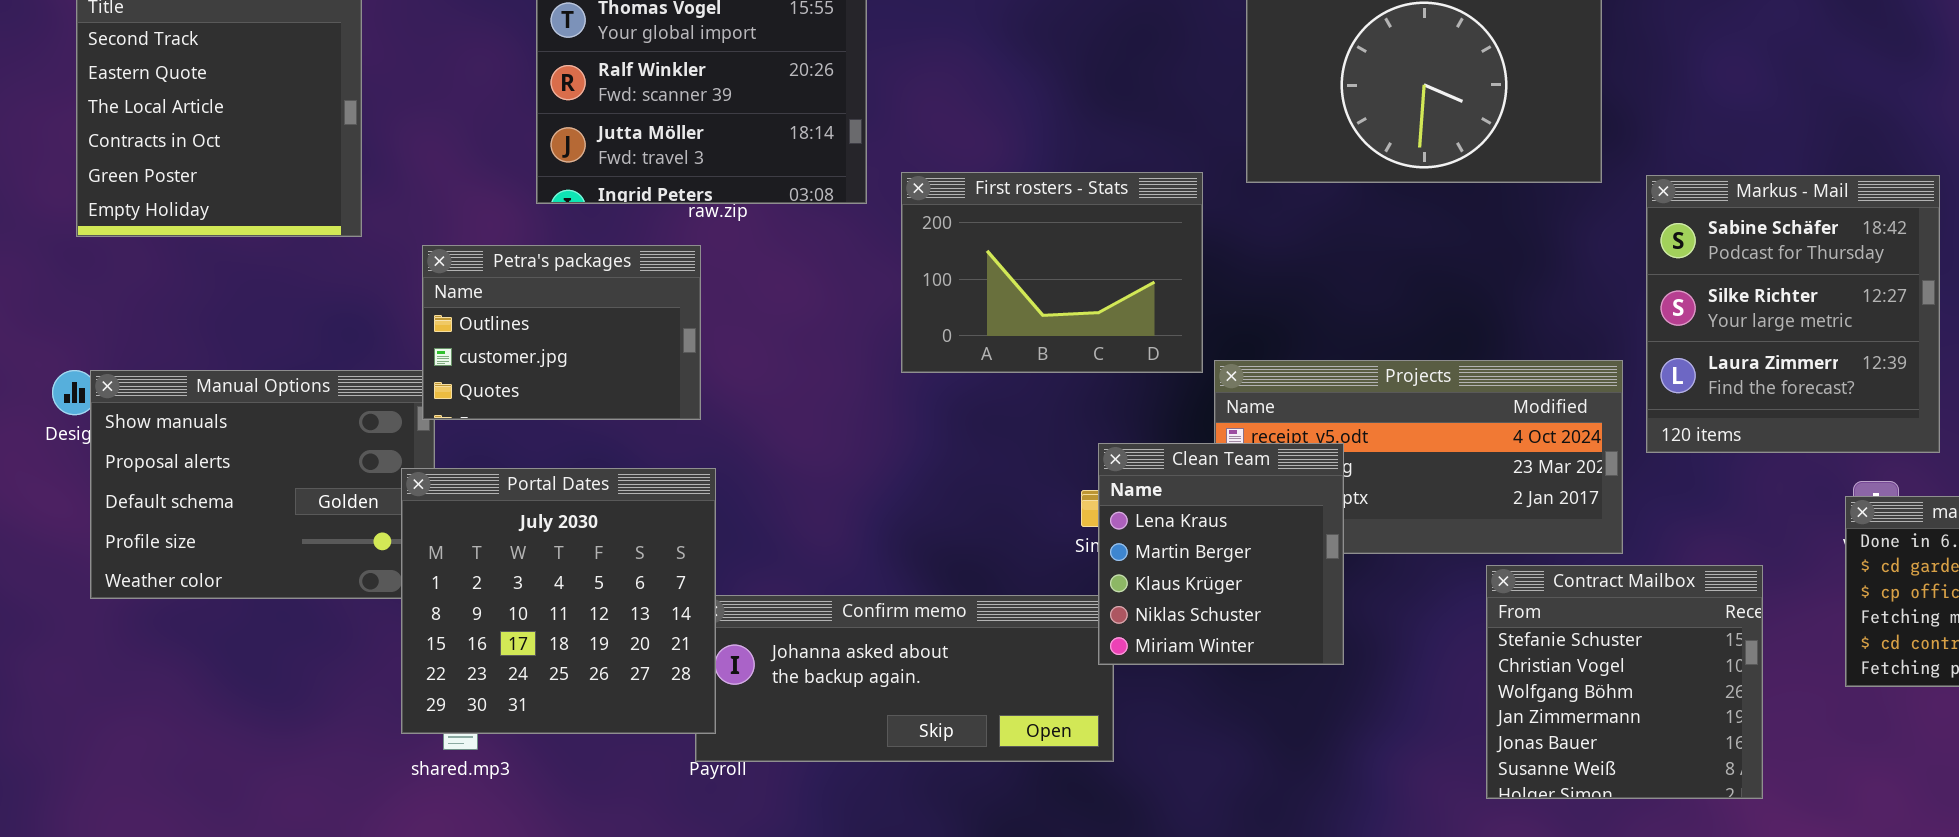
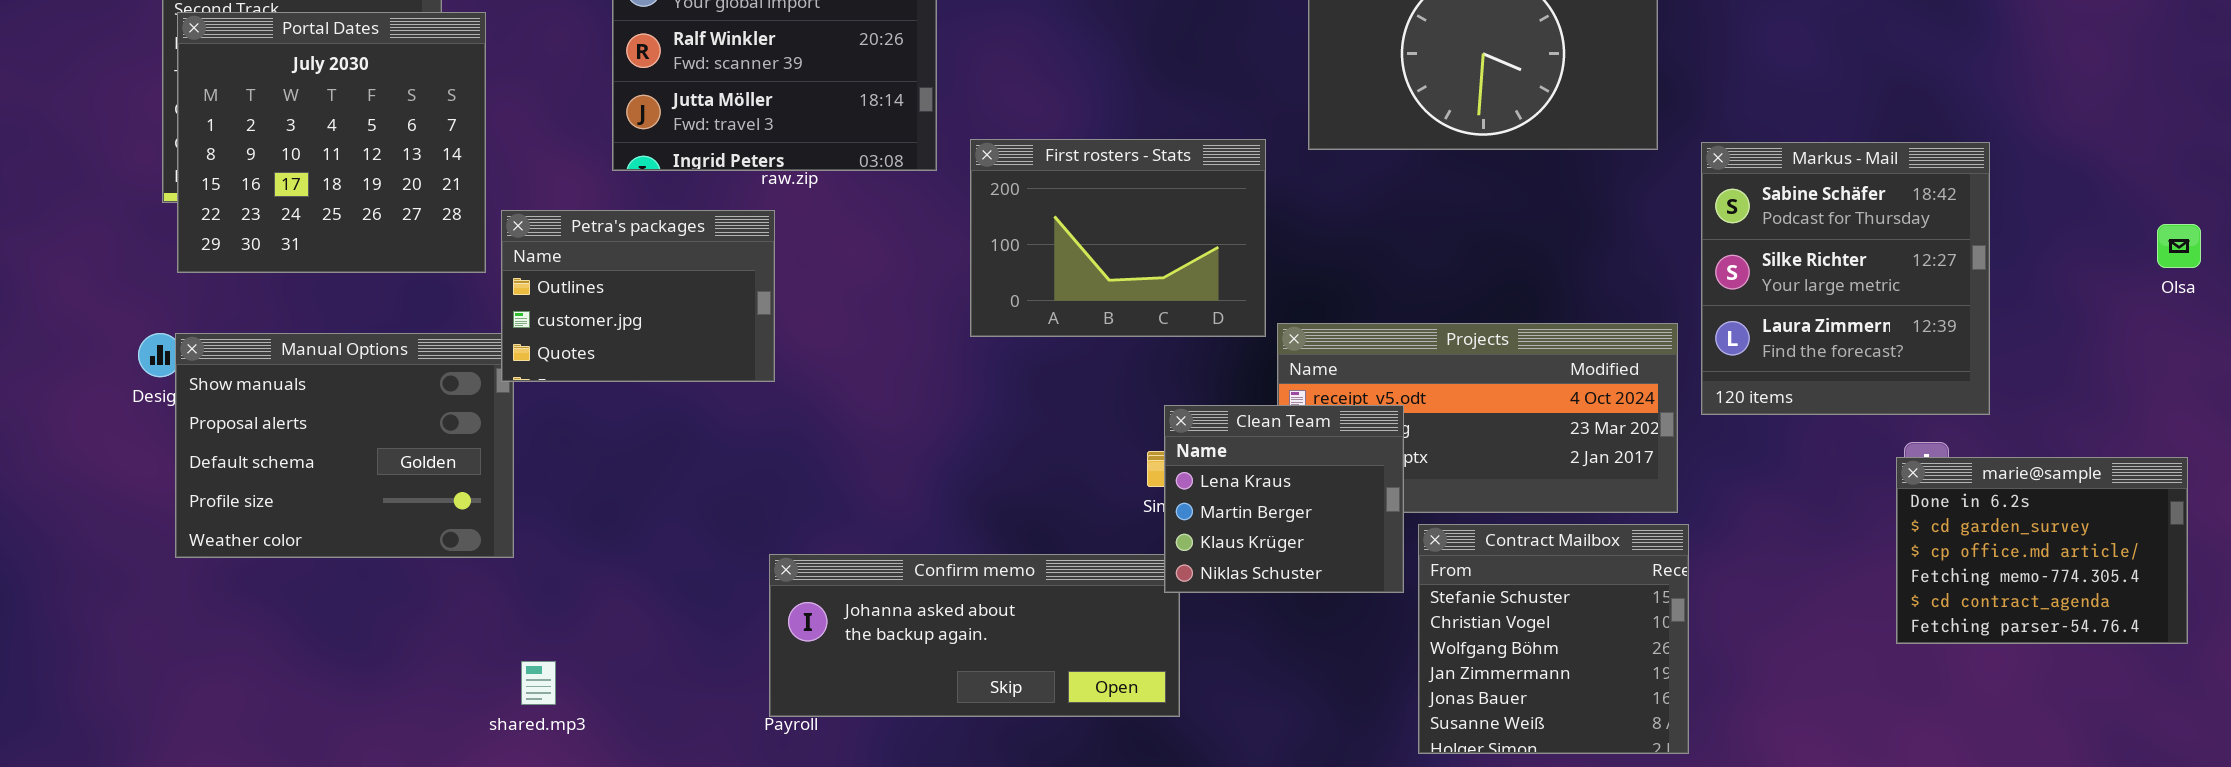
Clean Team: [1098,443,1344,665] -> [1164,405,1404,593], resized
Portal Dates: [401,468,716,734] -> [177,12,486,273], moved
Contract Mailbox: [1486,565,1763,799] -> [1418,524,1689,754], moved

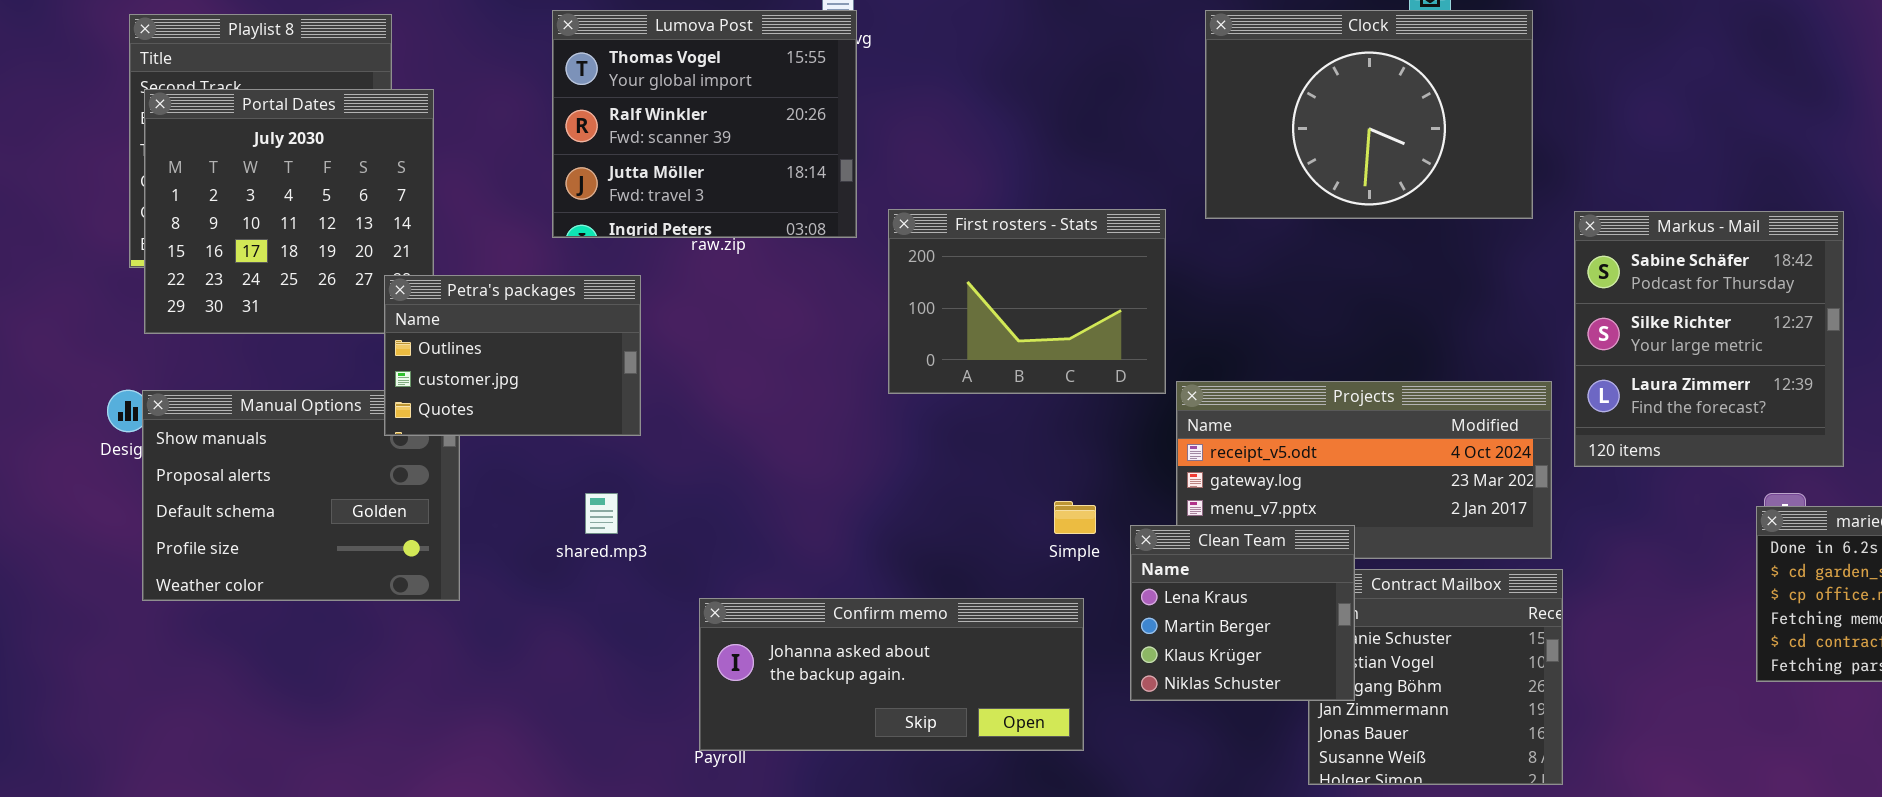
Petra's packages: [501,210,775,382] -> [384,275,641,436], moved
Clean Team: [1164,405,1404,593] -> [1130,525,1355,701], moved
shared.mp3: [521,661,556,705] -> [585,493,618,534], moved

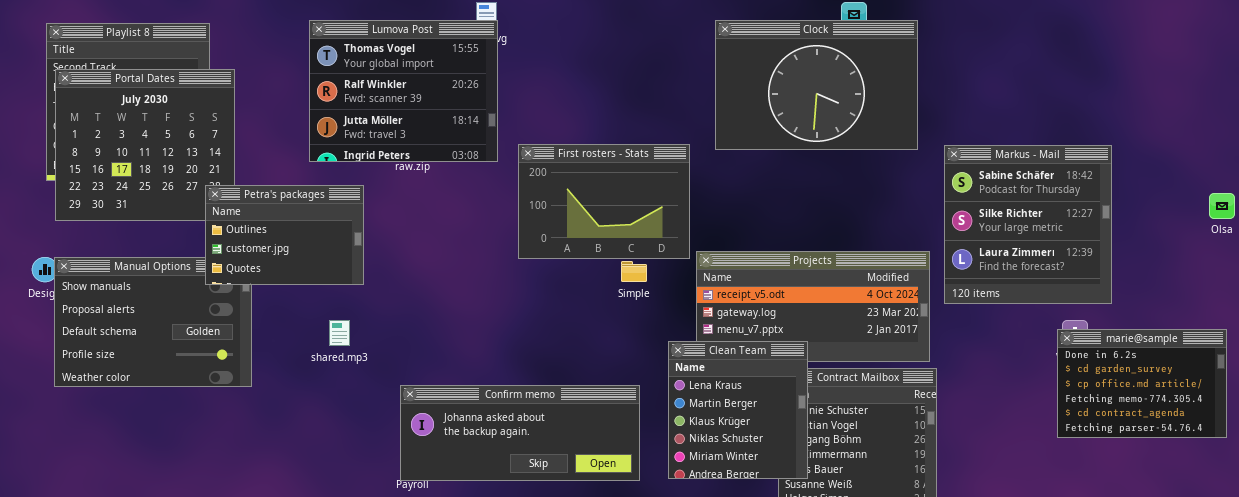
Simple: [1054,501,1096,534] -> [621,261,647,282], moved
Clean Team: [1130,525,1355,701] -> [668,341,808,479], resized

